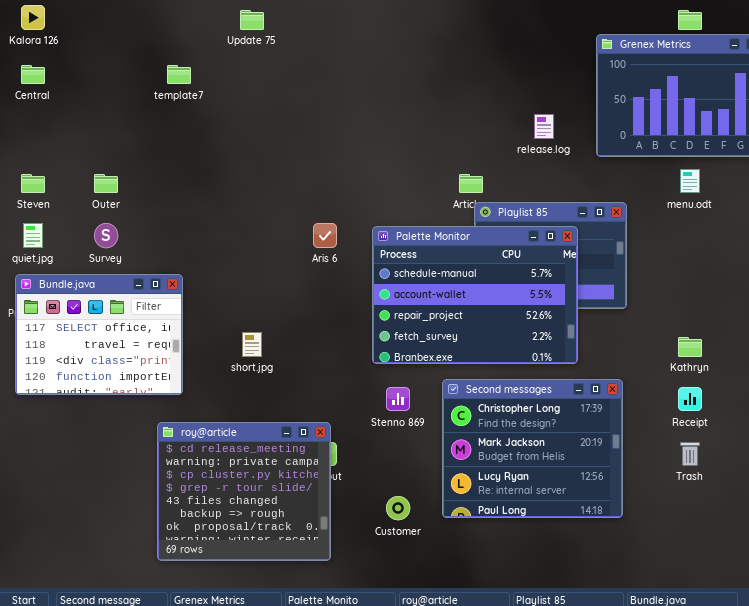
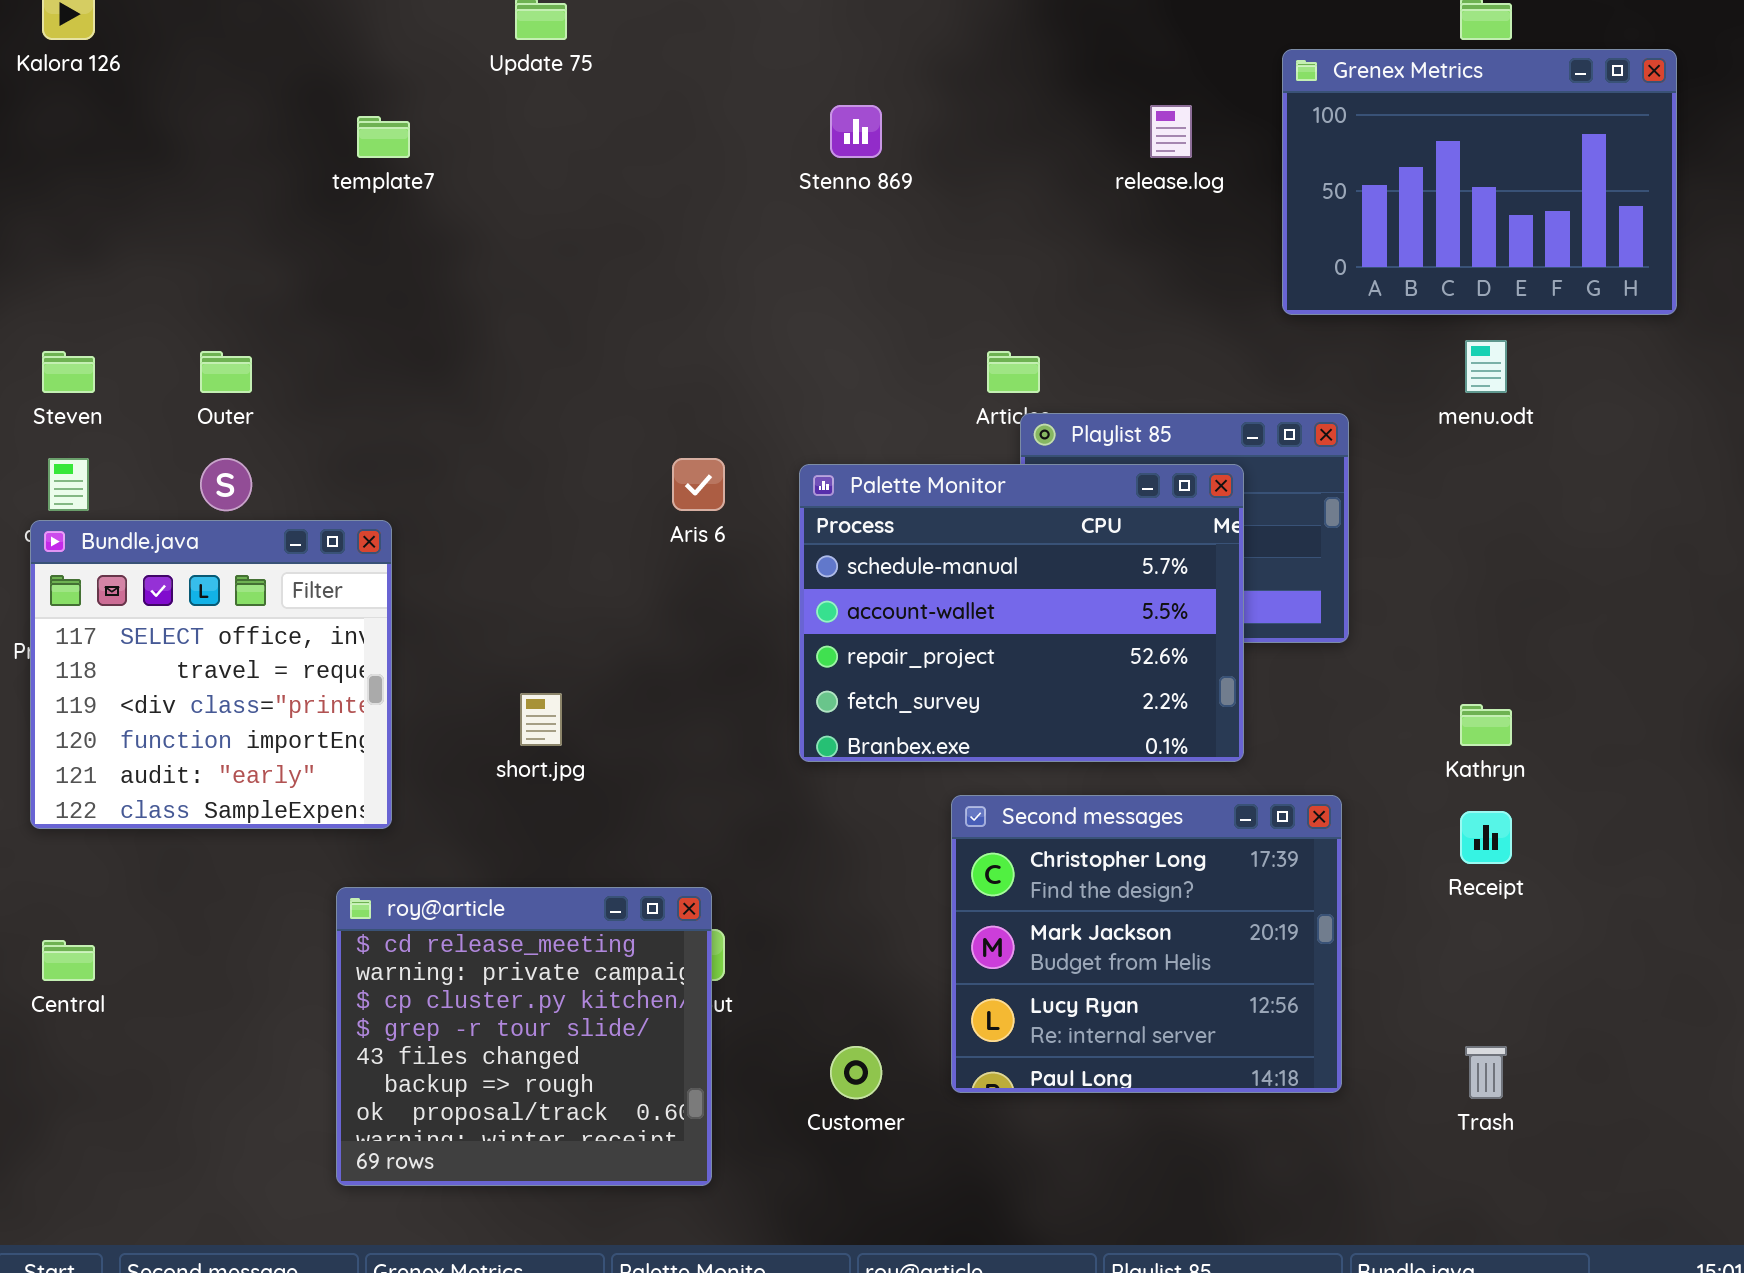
Central: [21,65,45,84] -> [42,940,95,981], moved
release.log: [534,114,554,139] -> [1150,105,1192,158], moved
Bundle.java: [15,274,183,395] -> [30,520,392,829], resized
Stenno 869: [386,387,410,411] -> [830,105,882,158], moved
Trash: [680,442,700,466] -> [1465,1046,1507,1099], moved

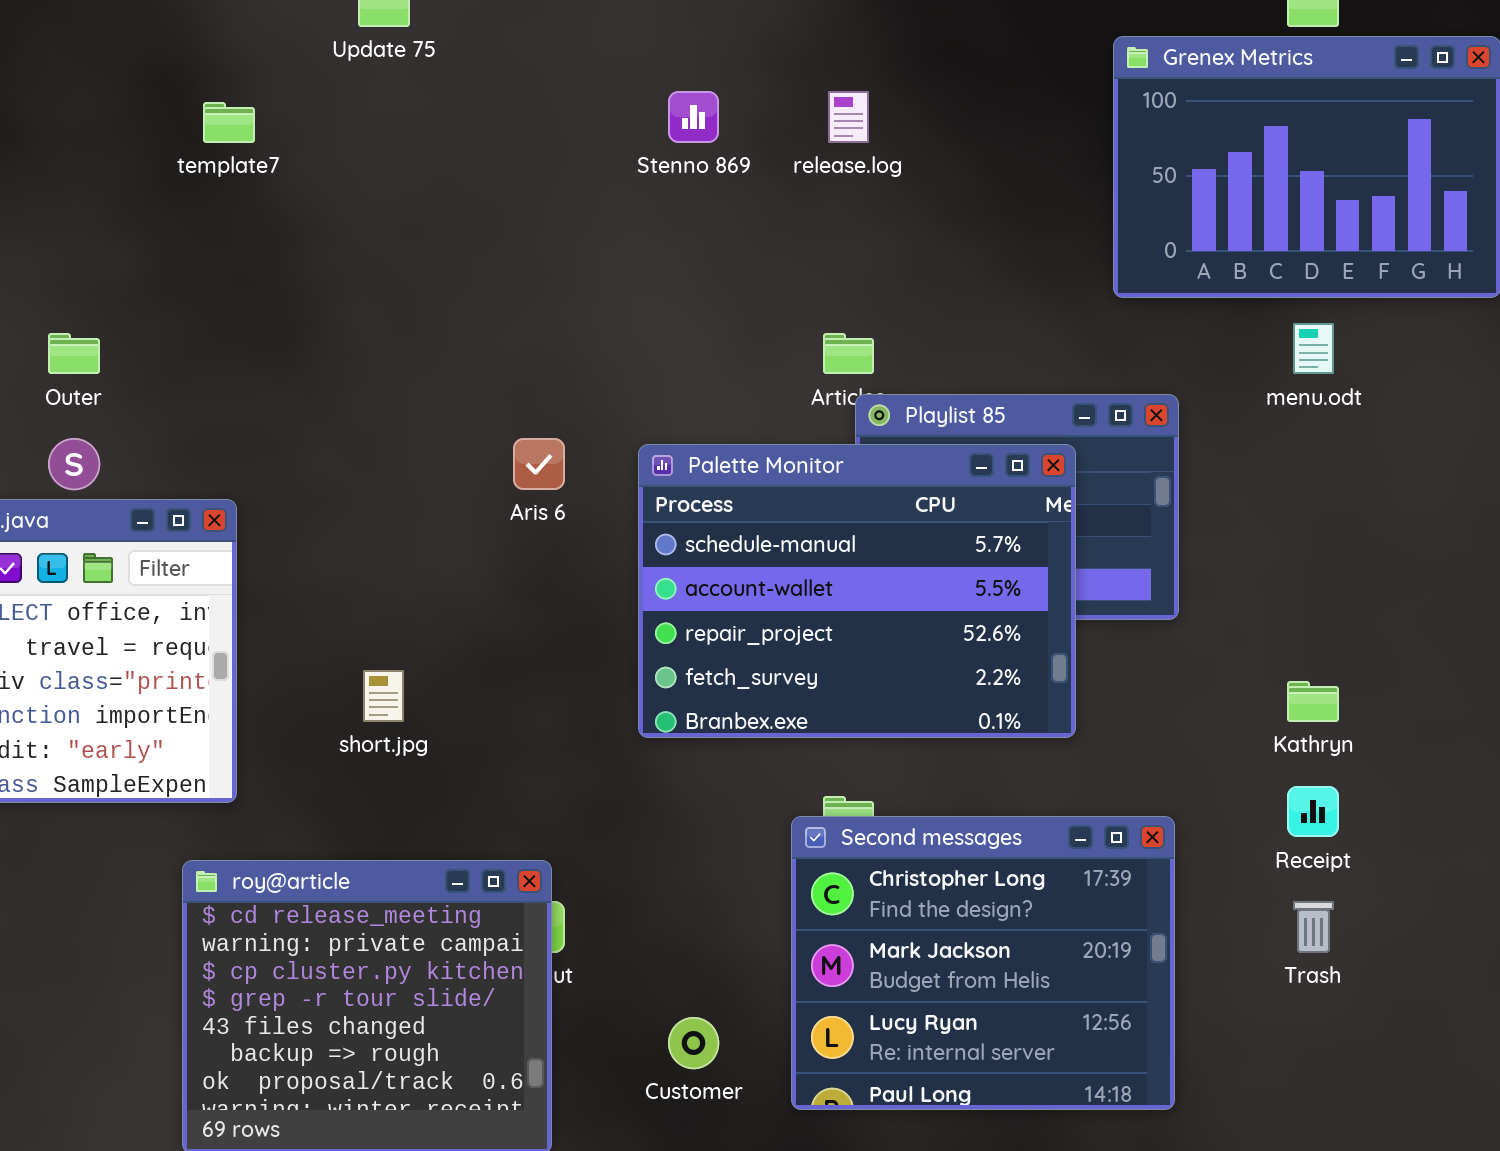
release.log: [1150,105,1192,158] -> [828,91,869,143], moved
Second messages: [951,795,1342,1093] -> [791,816,1175,1110], moved
Trash: [1465,1046,1507,1099] -> [1293,901,1334,953], moved

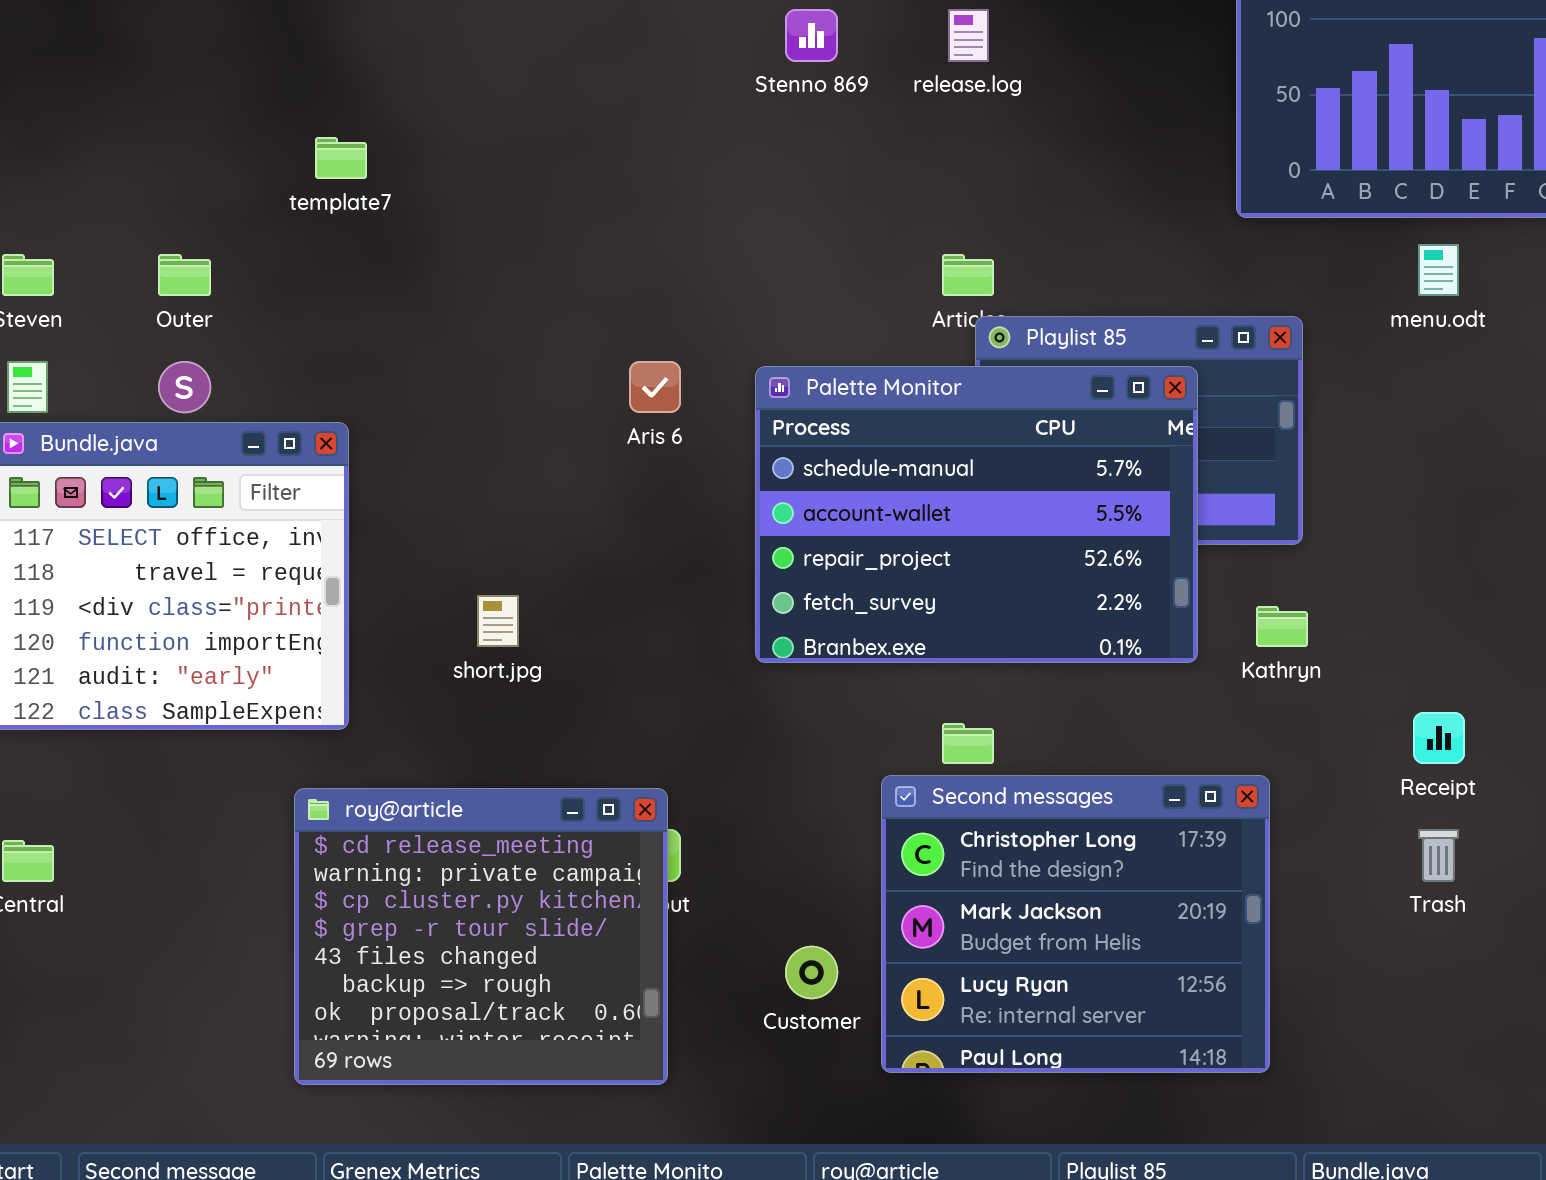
template7: [203,102,255,143] -> [315,137,367,179], moved
Kathryn: [1287,681,1339,722] -> [1256,606,1308,647], moved
Second messages: [791,816,1175,1110] -> [881,775,1270,1073], moved

